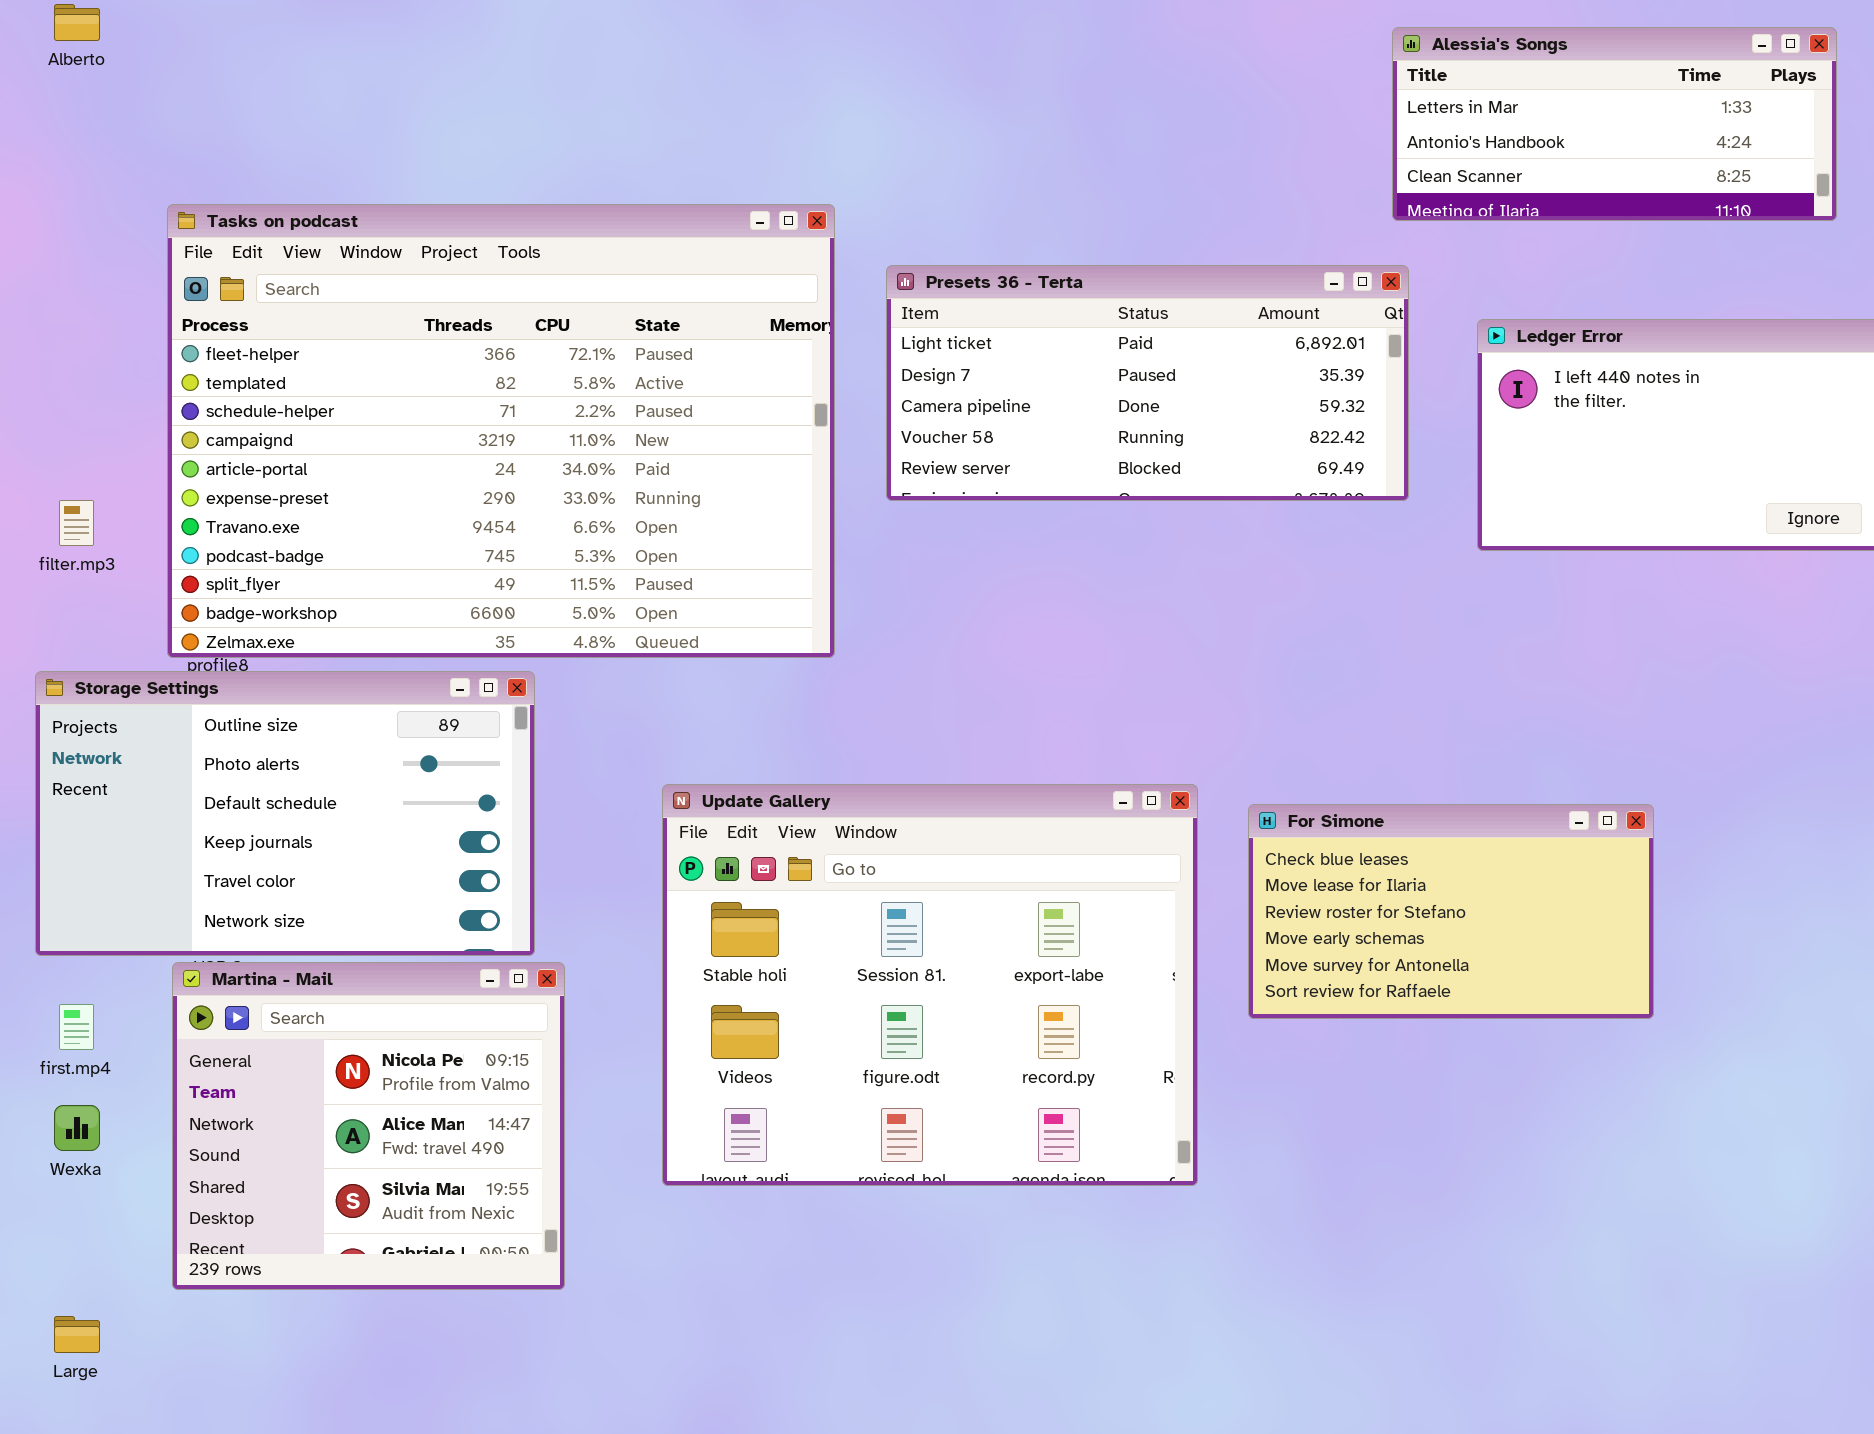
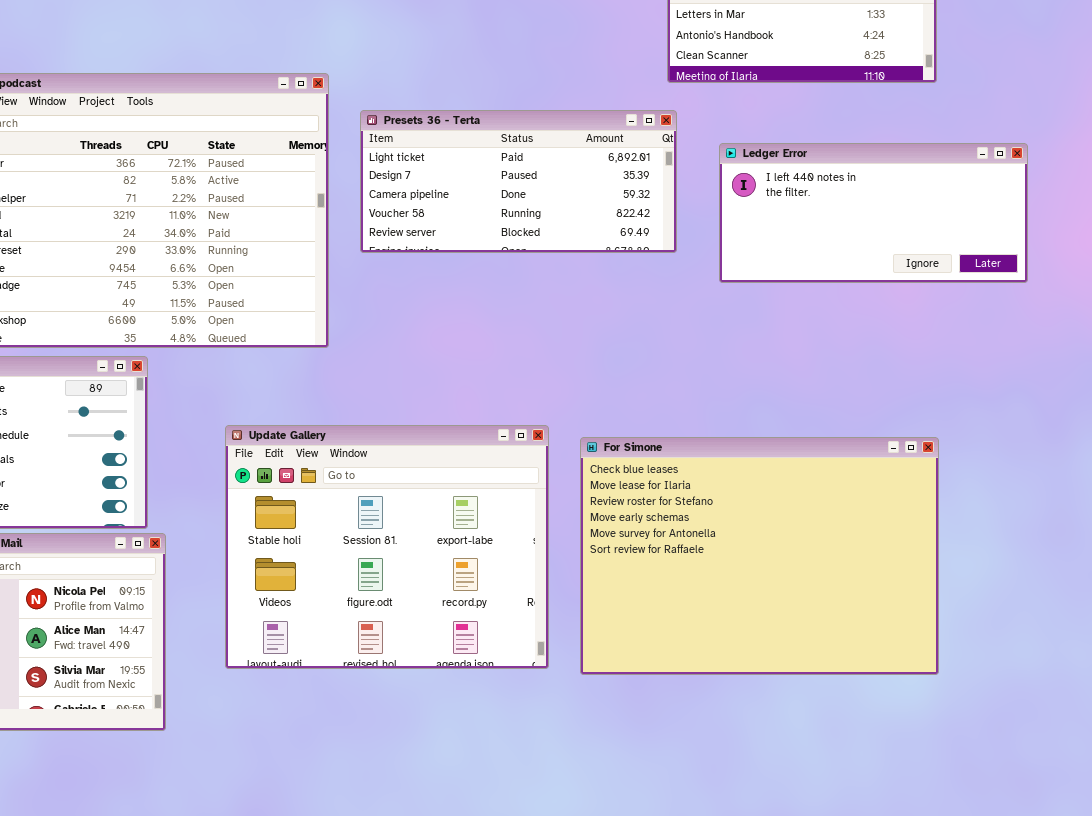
For Simone: [1248,804,1654,1019] -> [580,437,939,675], resized

